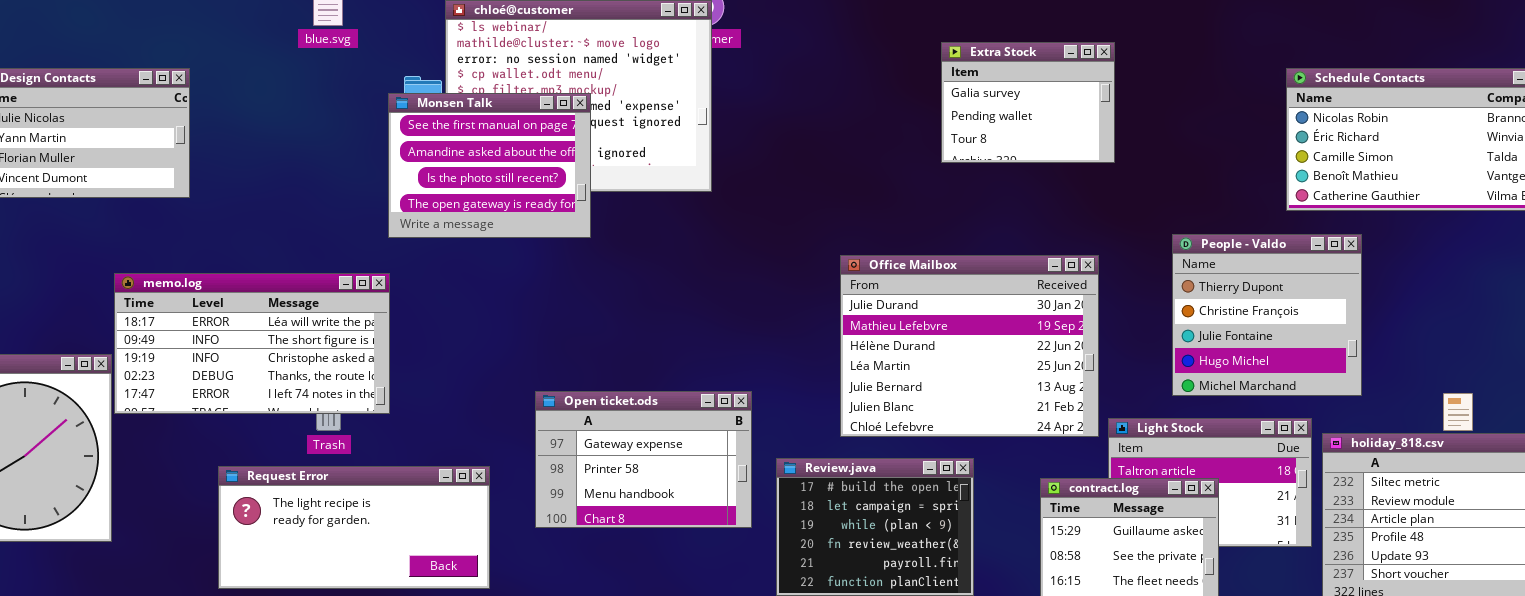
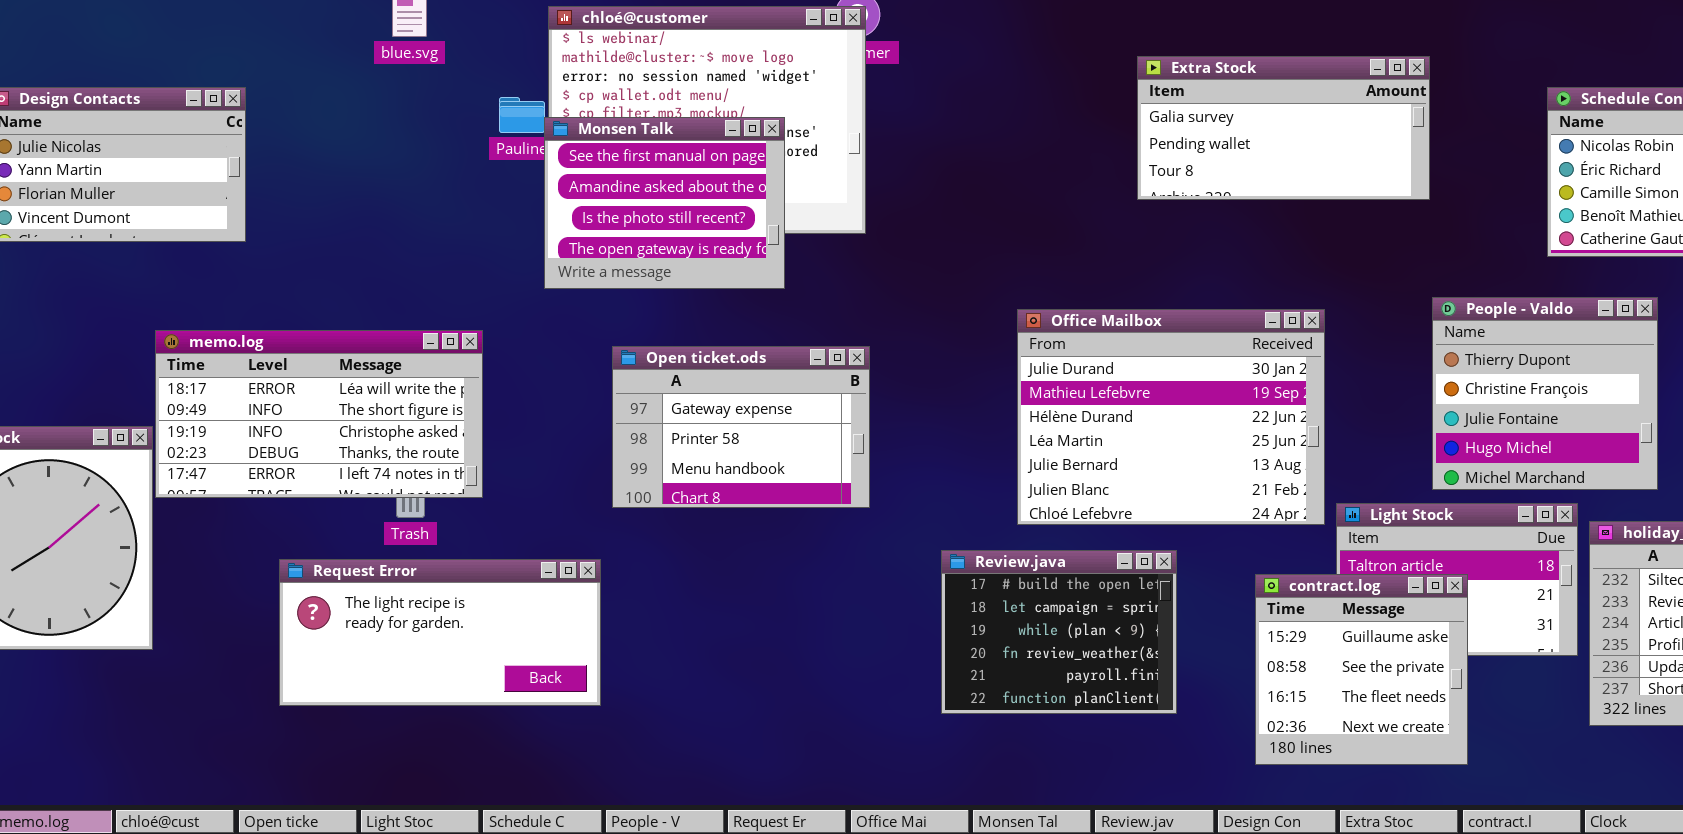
Extra Stock: [941,42,1115,163] -> [1137,56,1430,200], resized
Monsen Talk: [388,93,591,238] -> [544,117,785,289], moved
People - Valdo: [1172,234,1362,396] -> [1432,297,1658,490], moved
Open ticket.ods: [535,391,752,528] -> [612,346,870,508], moved

